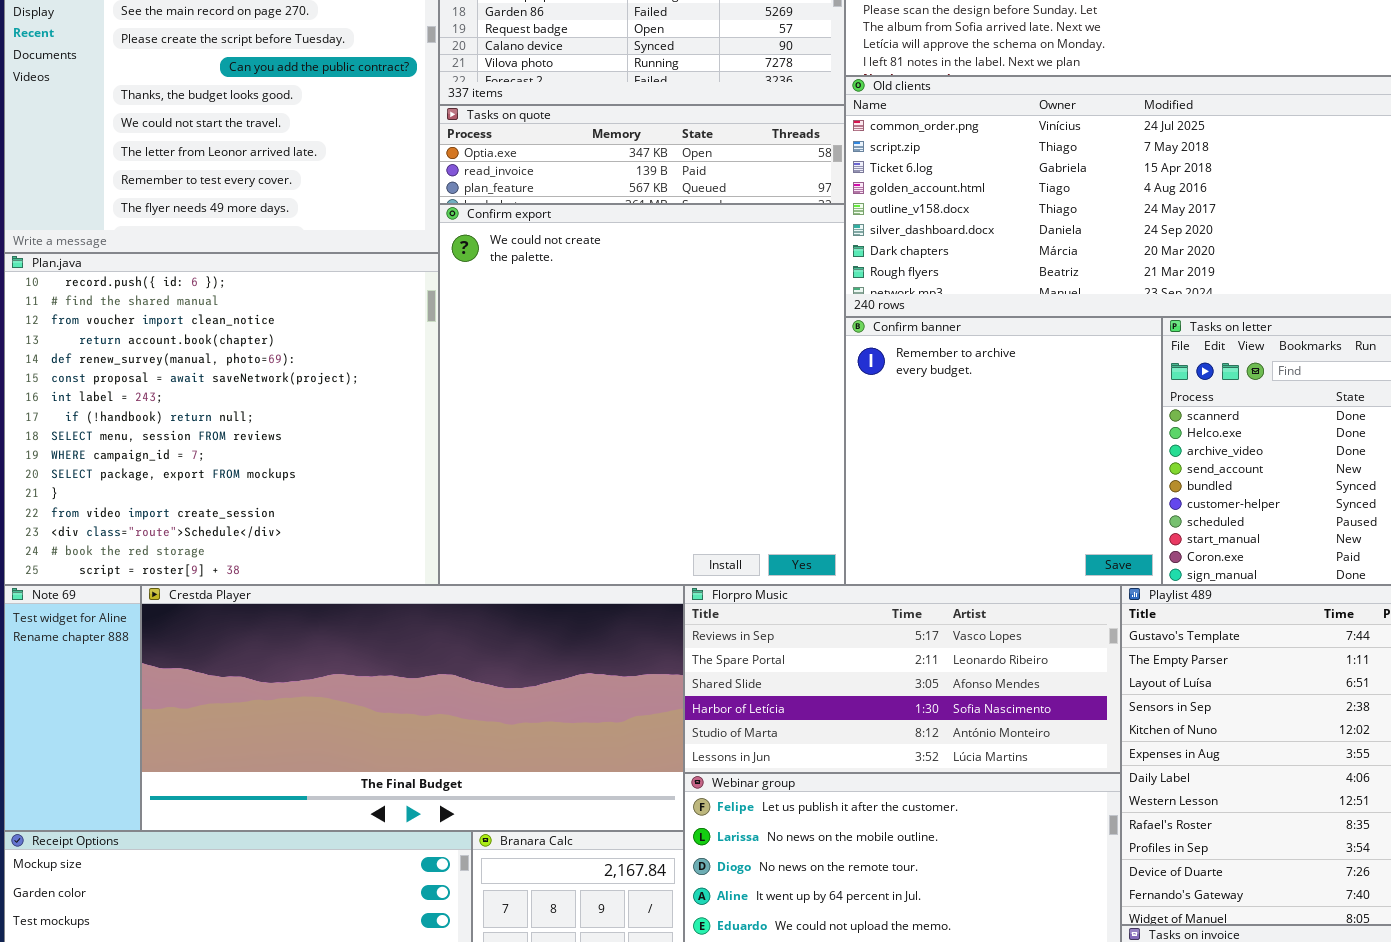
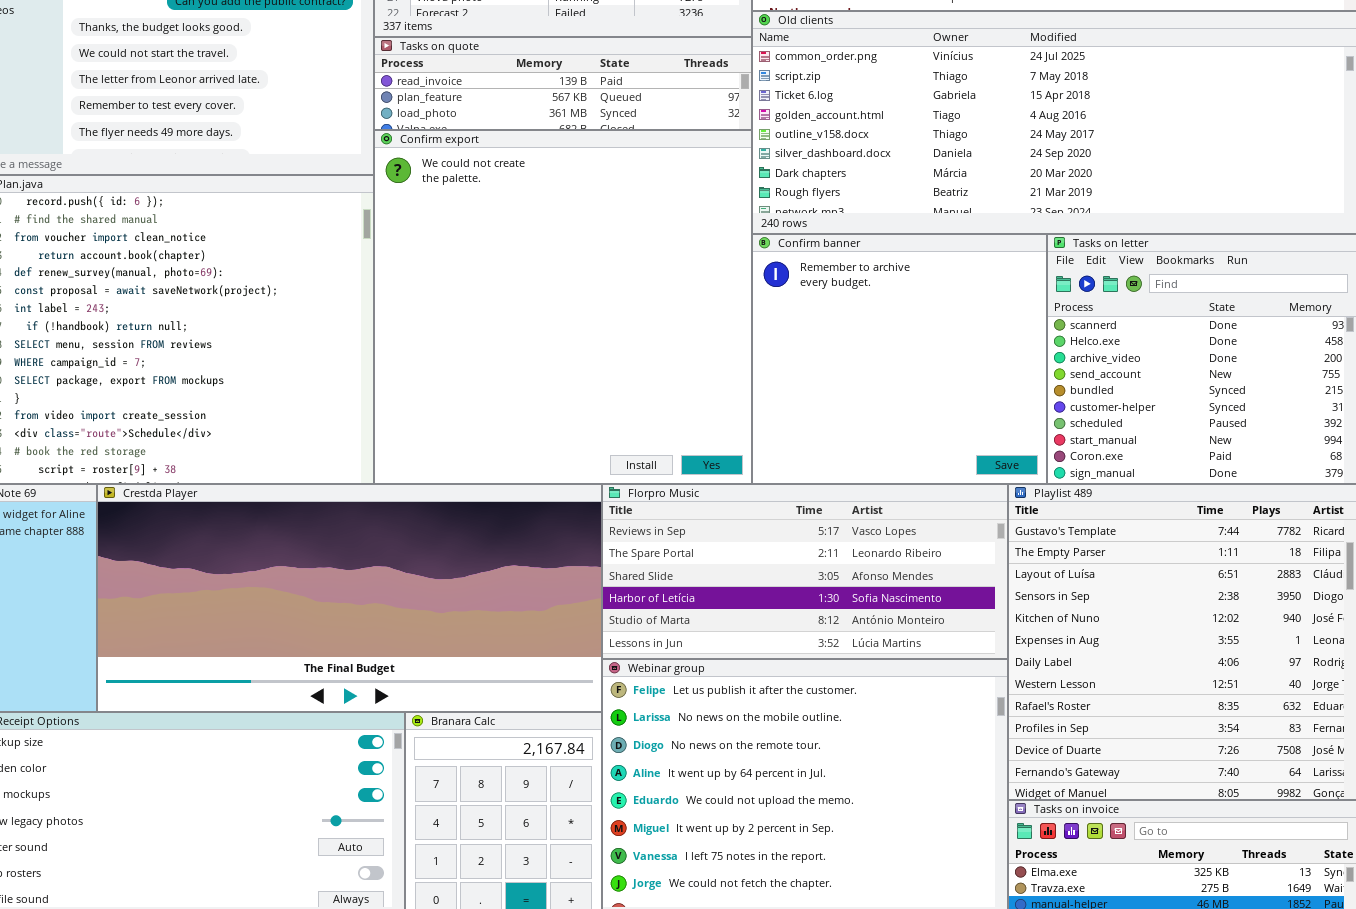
Tasks on quote: [439,105,845,204] -> [374,37,752,130], scrolled down 1 row

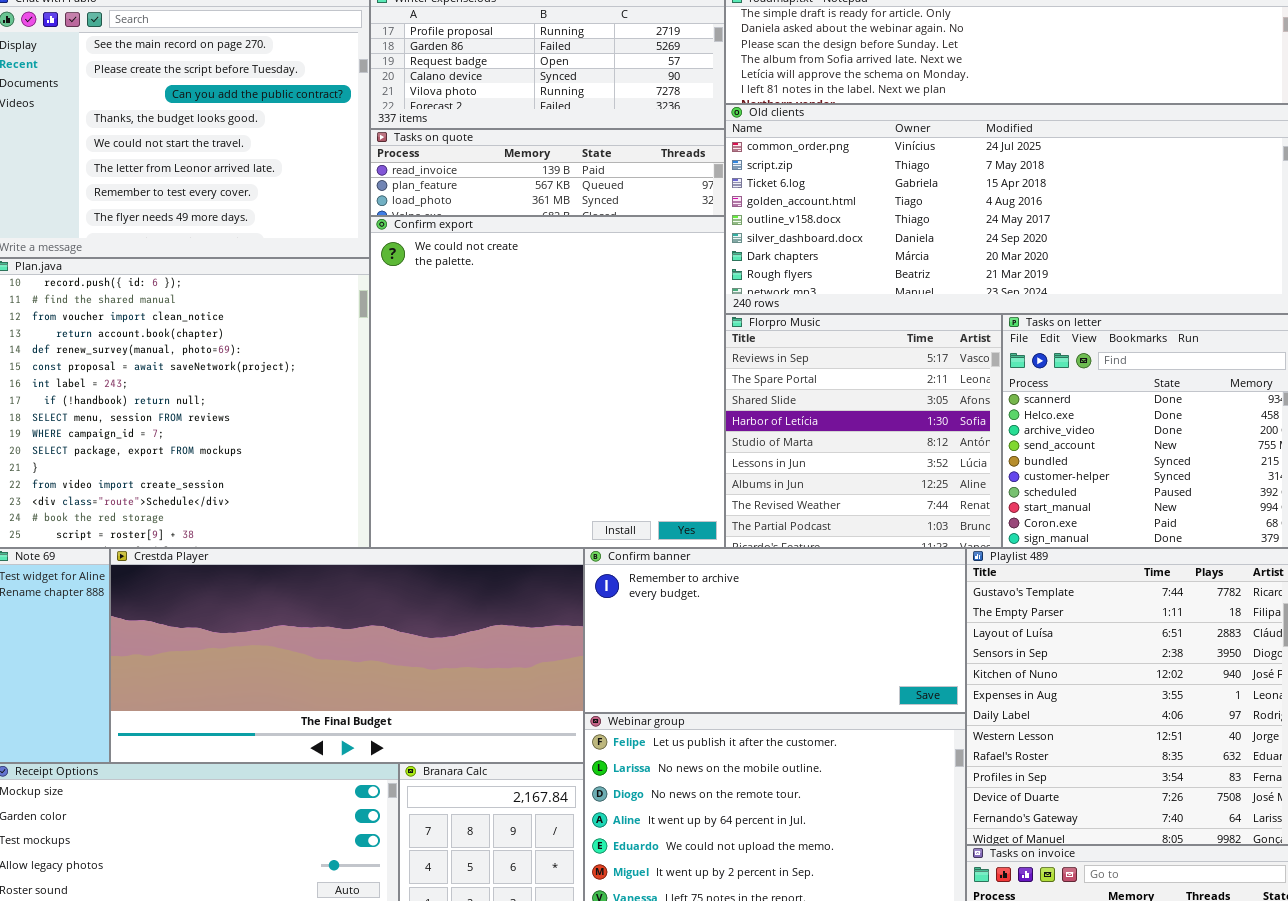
Confirm banner: [752,234,1047,484] -> [584,548,966,713], moved, resized
Florpro Music: [602,484,1008,659] -> [725,314,1002,548], moved, resized

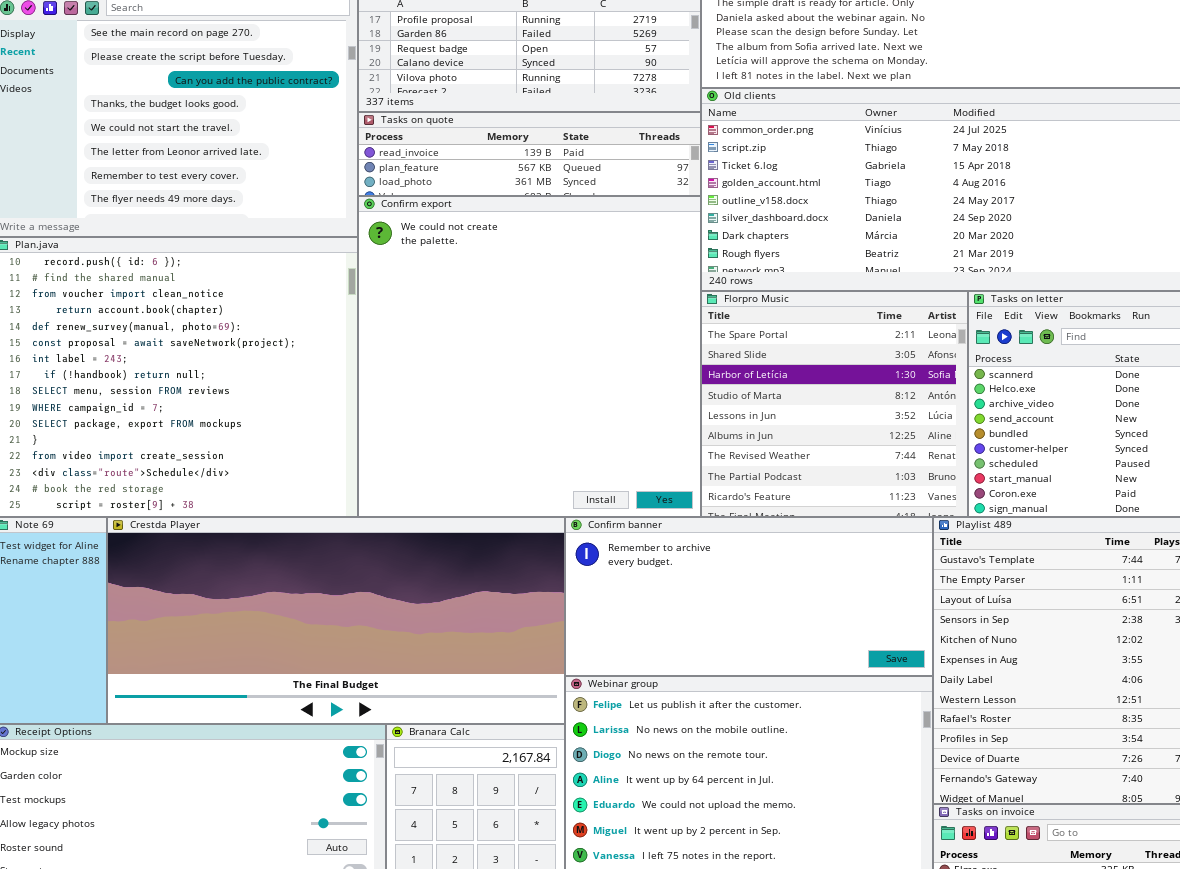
Florpro Music: [725,314,1002,548] -> [701,291,968,517], scrolled down 1 row

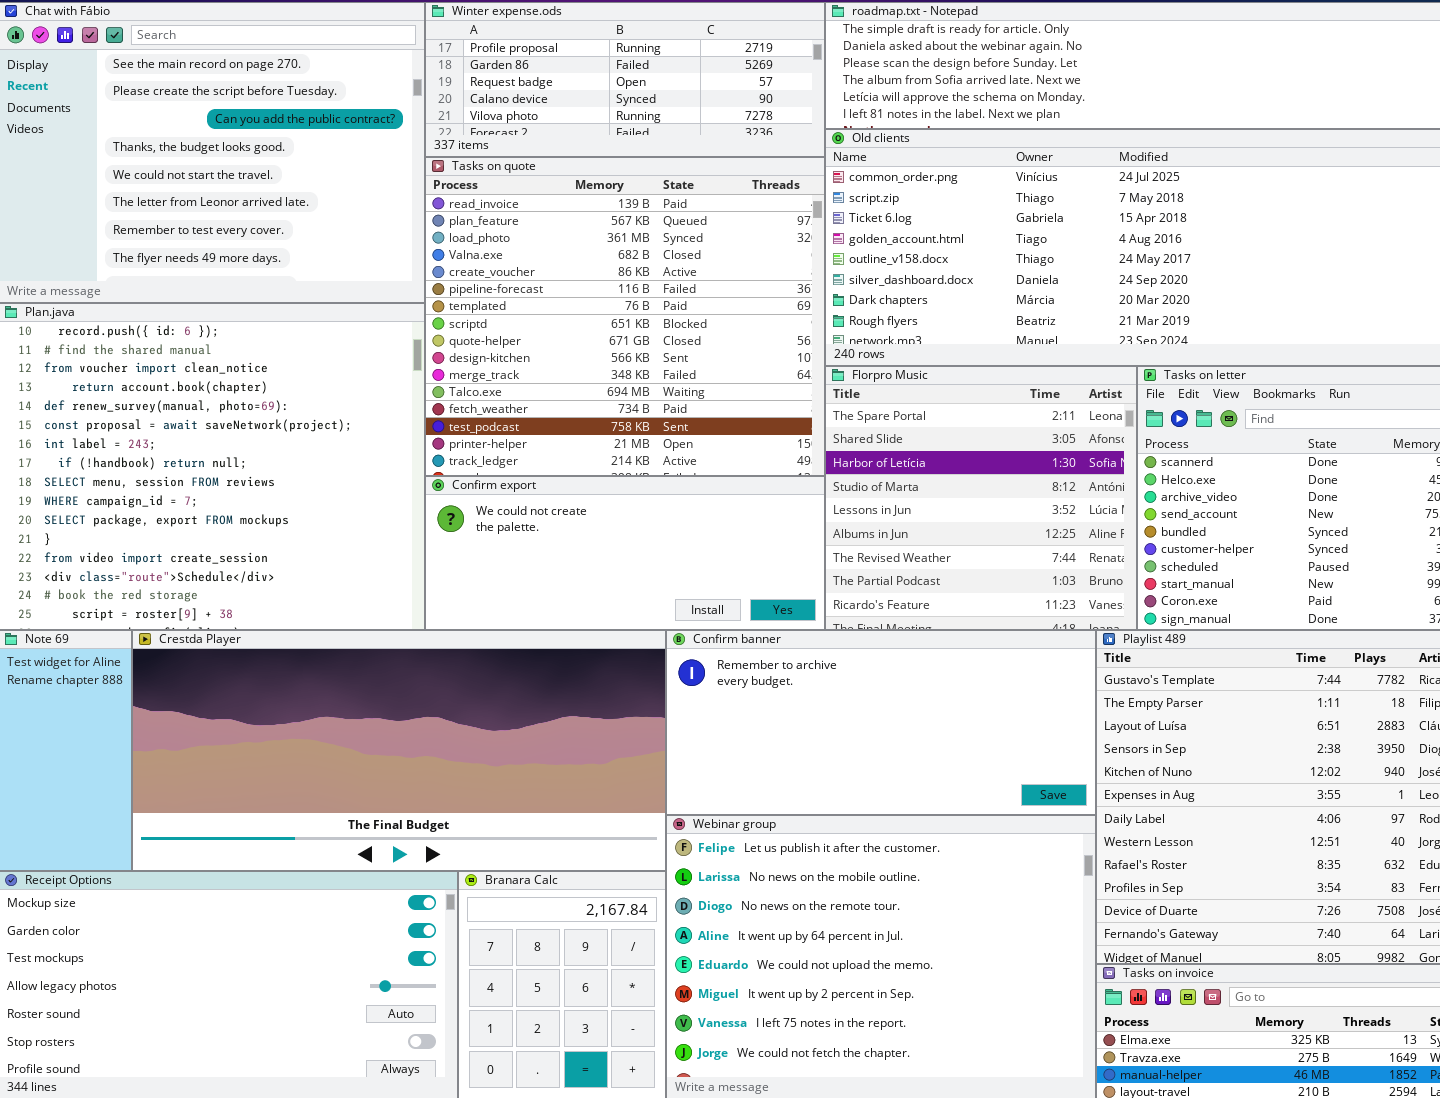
Tasks on quote: [358,112,701,196] -> [425,157,825,476], resized
Confirm export: [358,196,701,517] -> [425,476,825,630], resized

